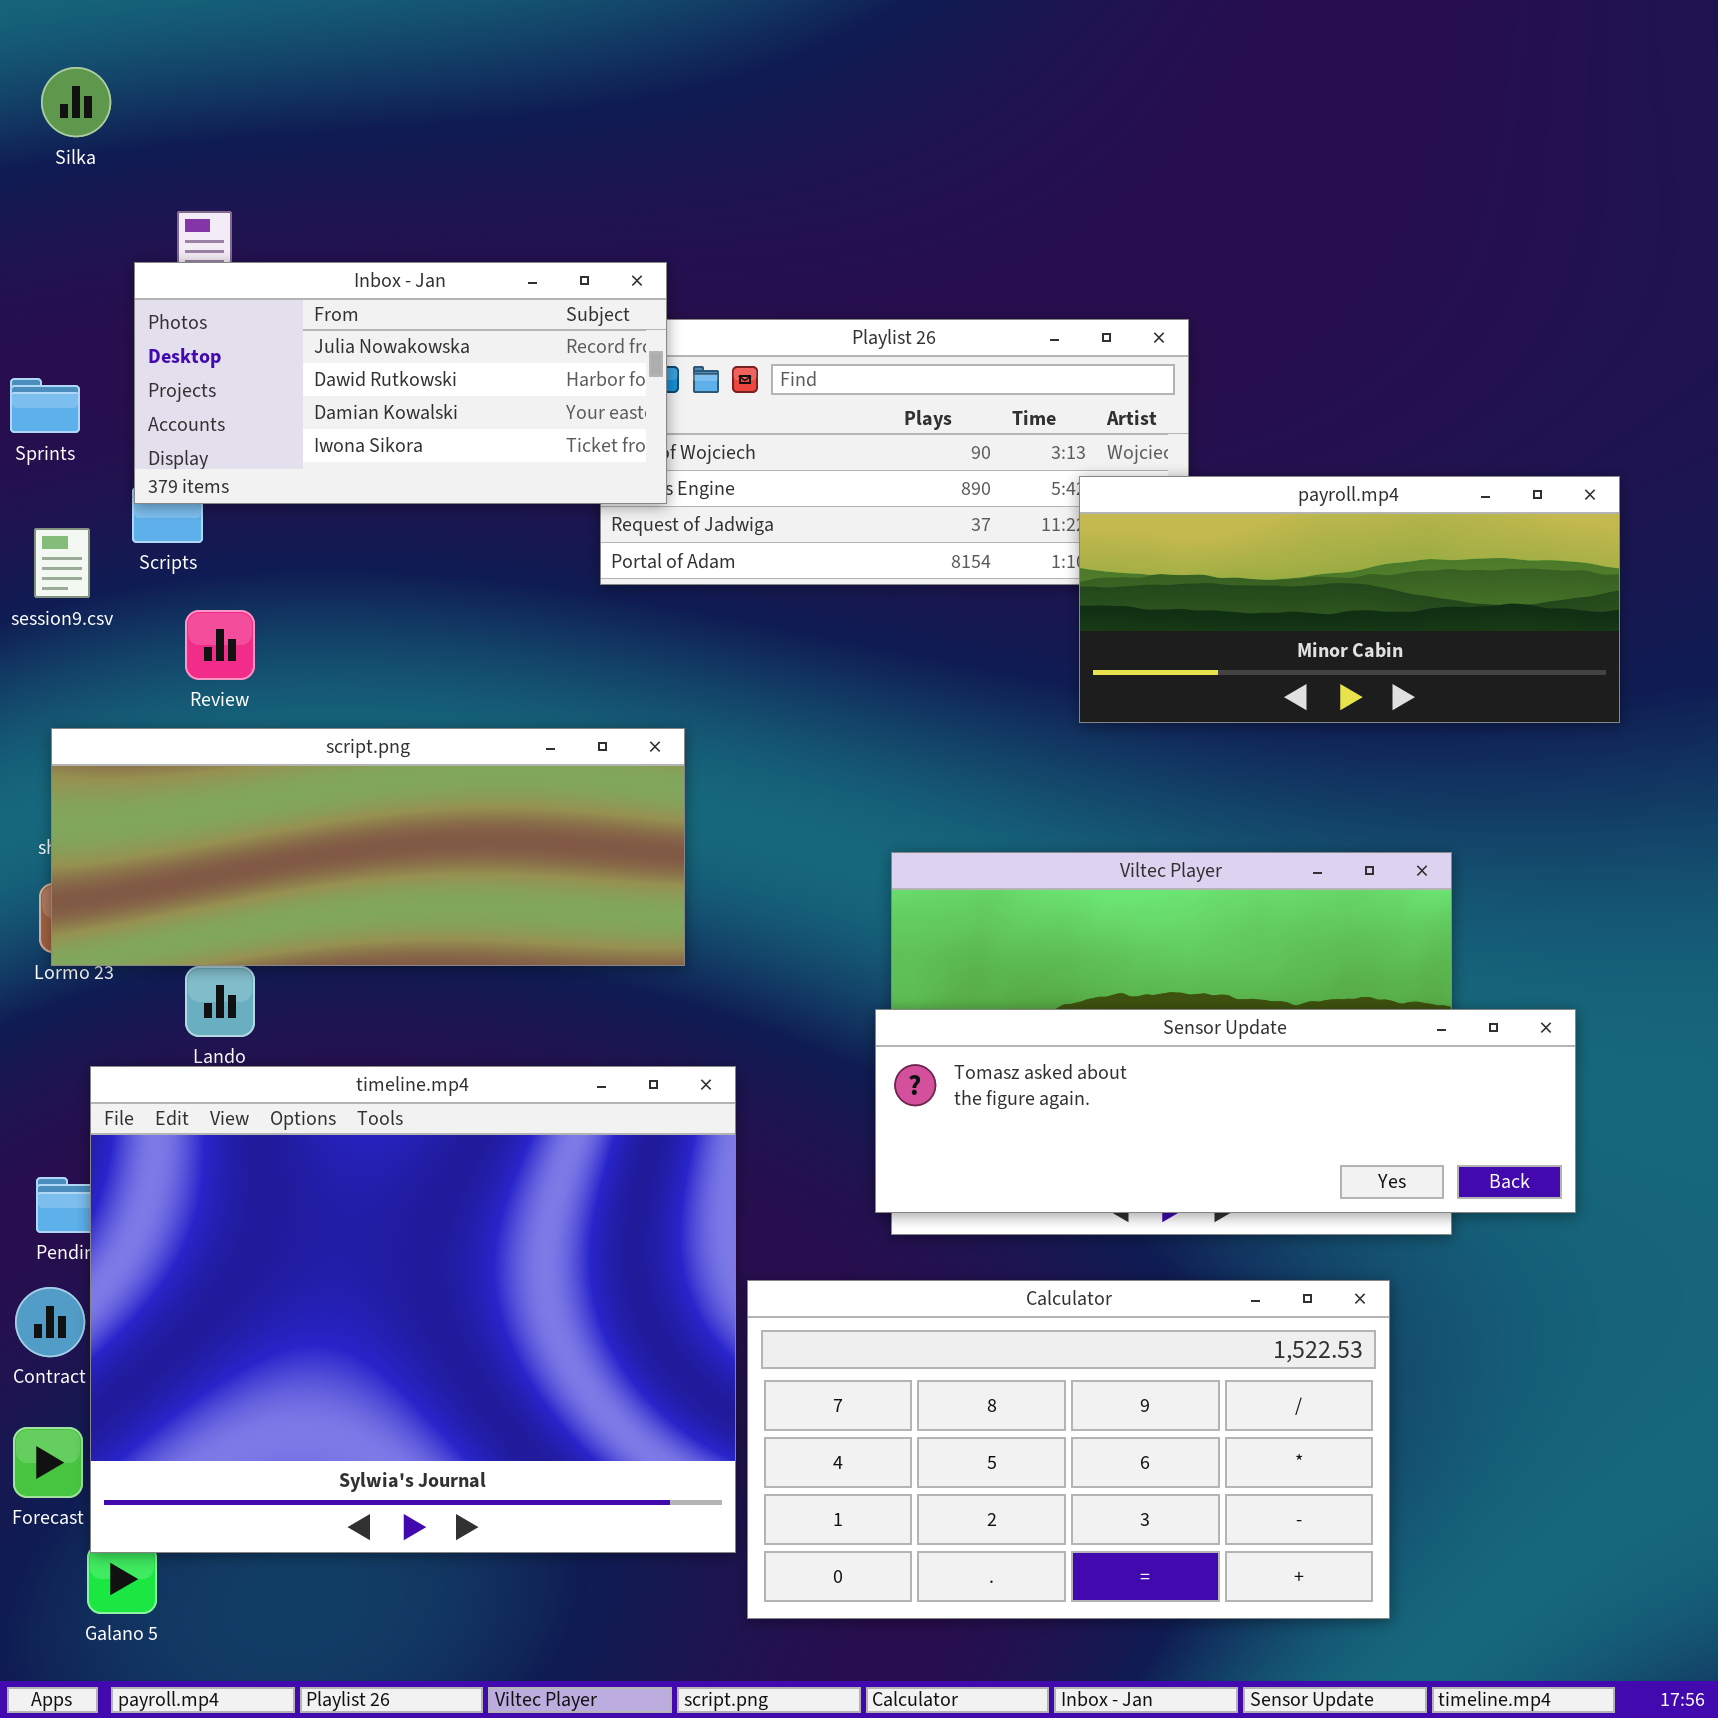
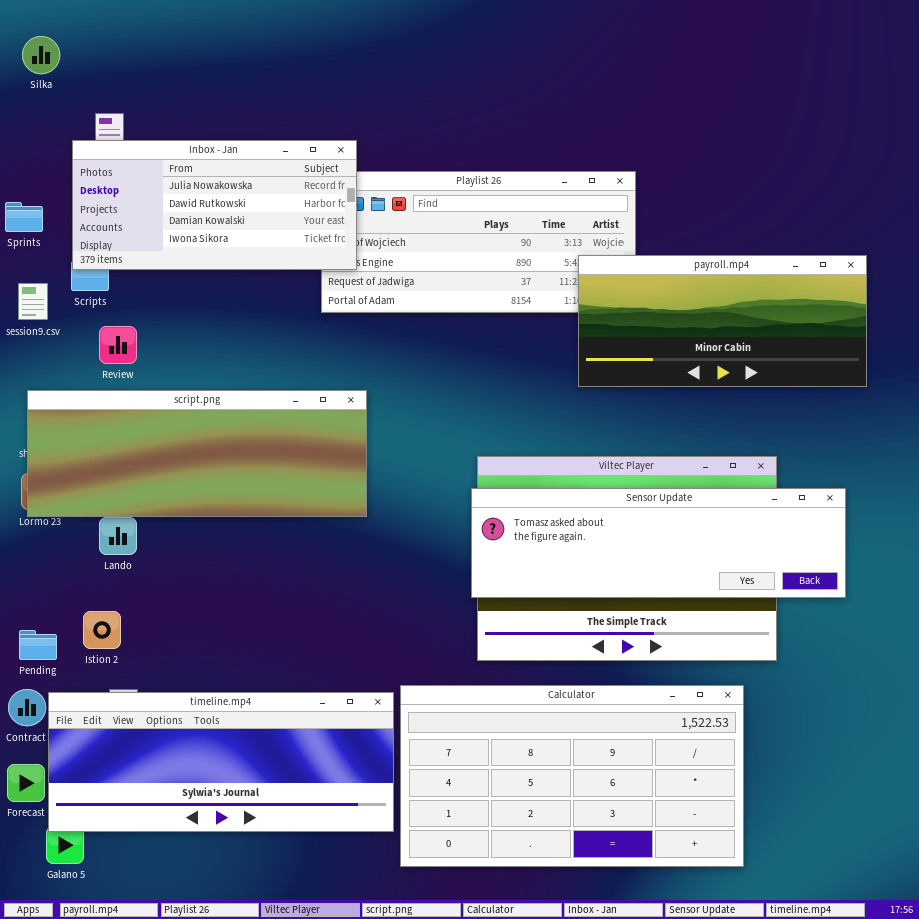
Sensor Update: [875,1009,1576,1213] -> [471,488,846,598], moved
timeline.mp4: [90,1066,736,1553] -> [48,692,394,832], resized

